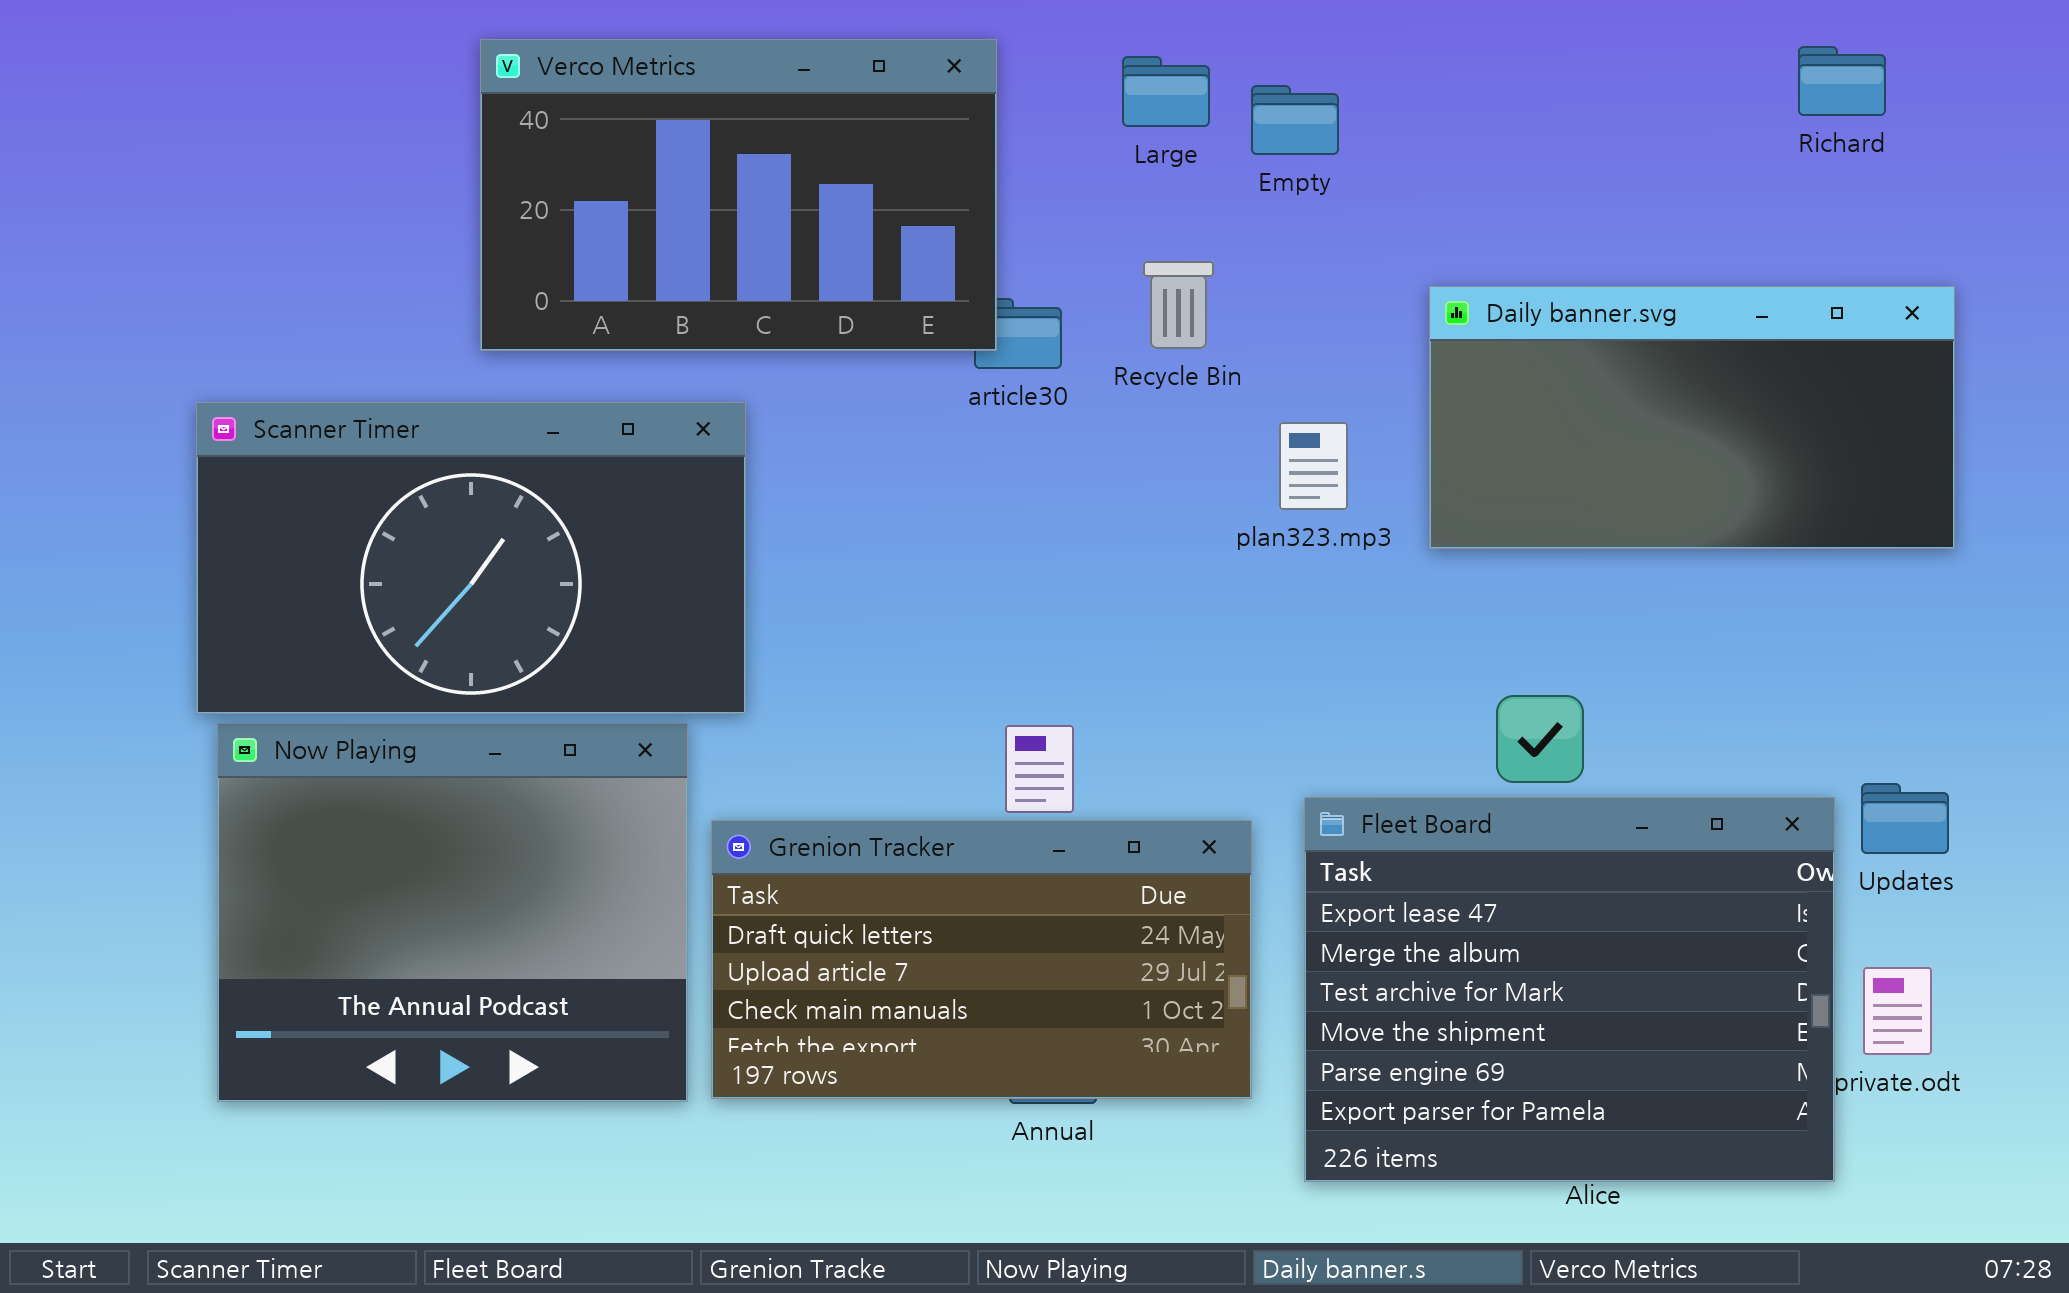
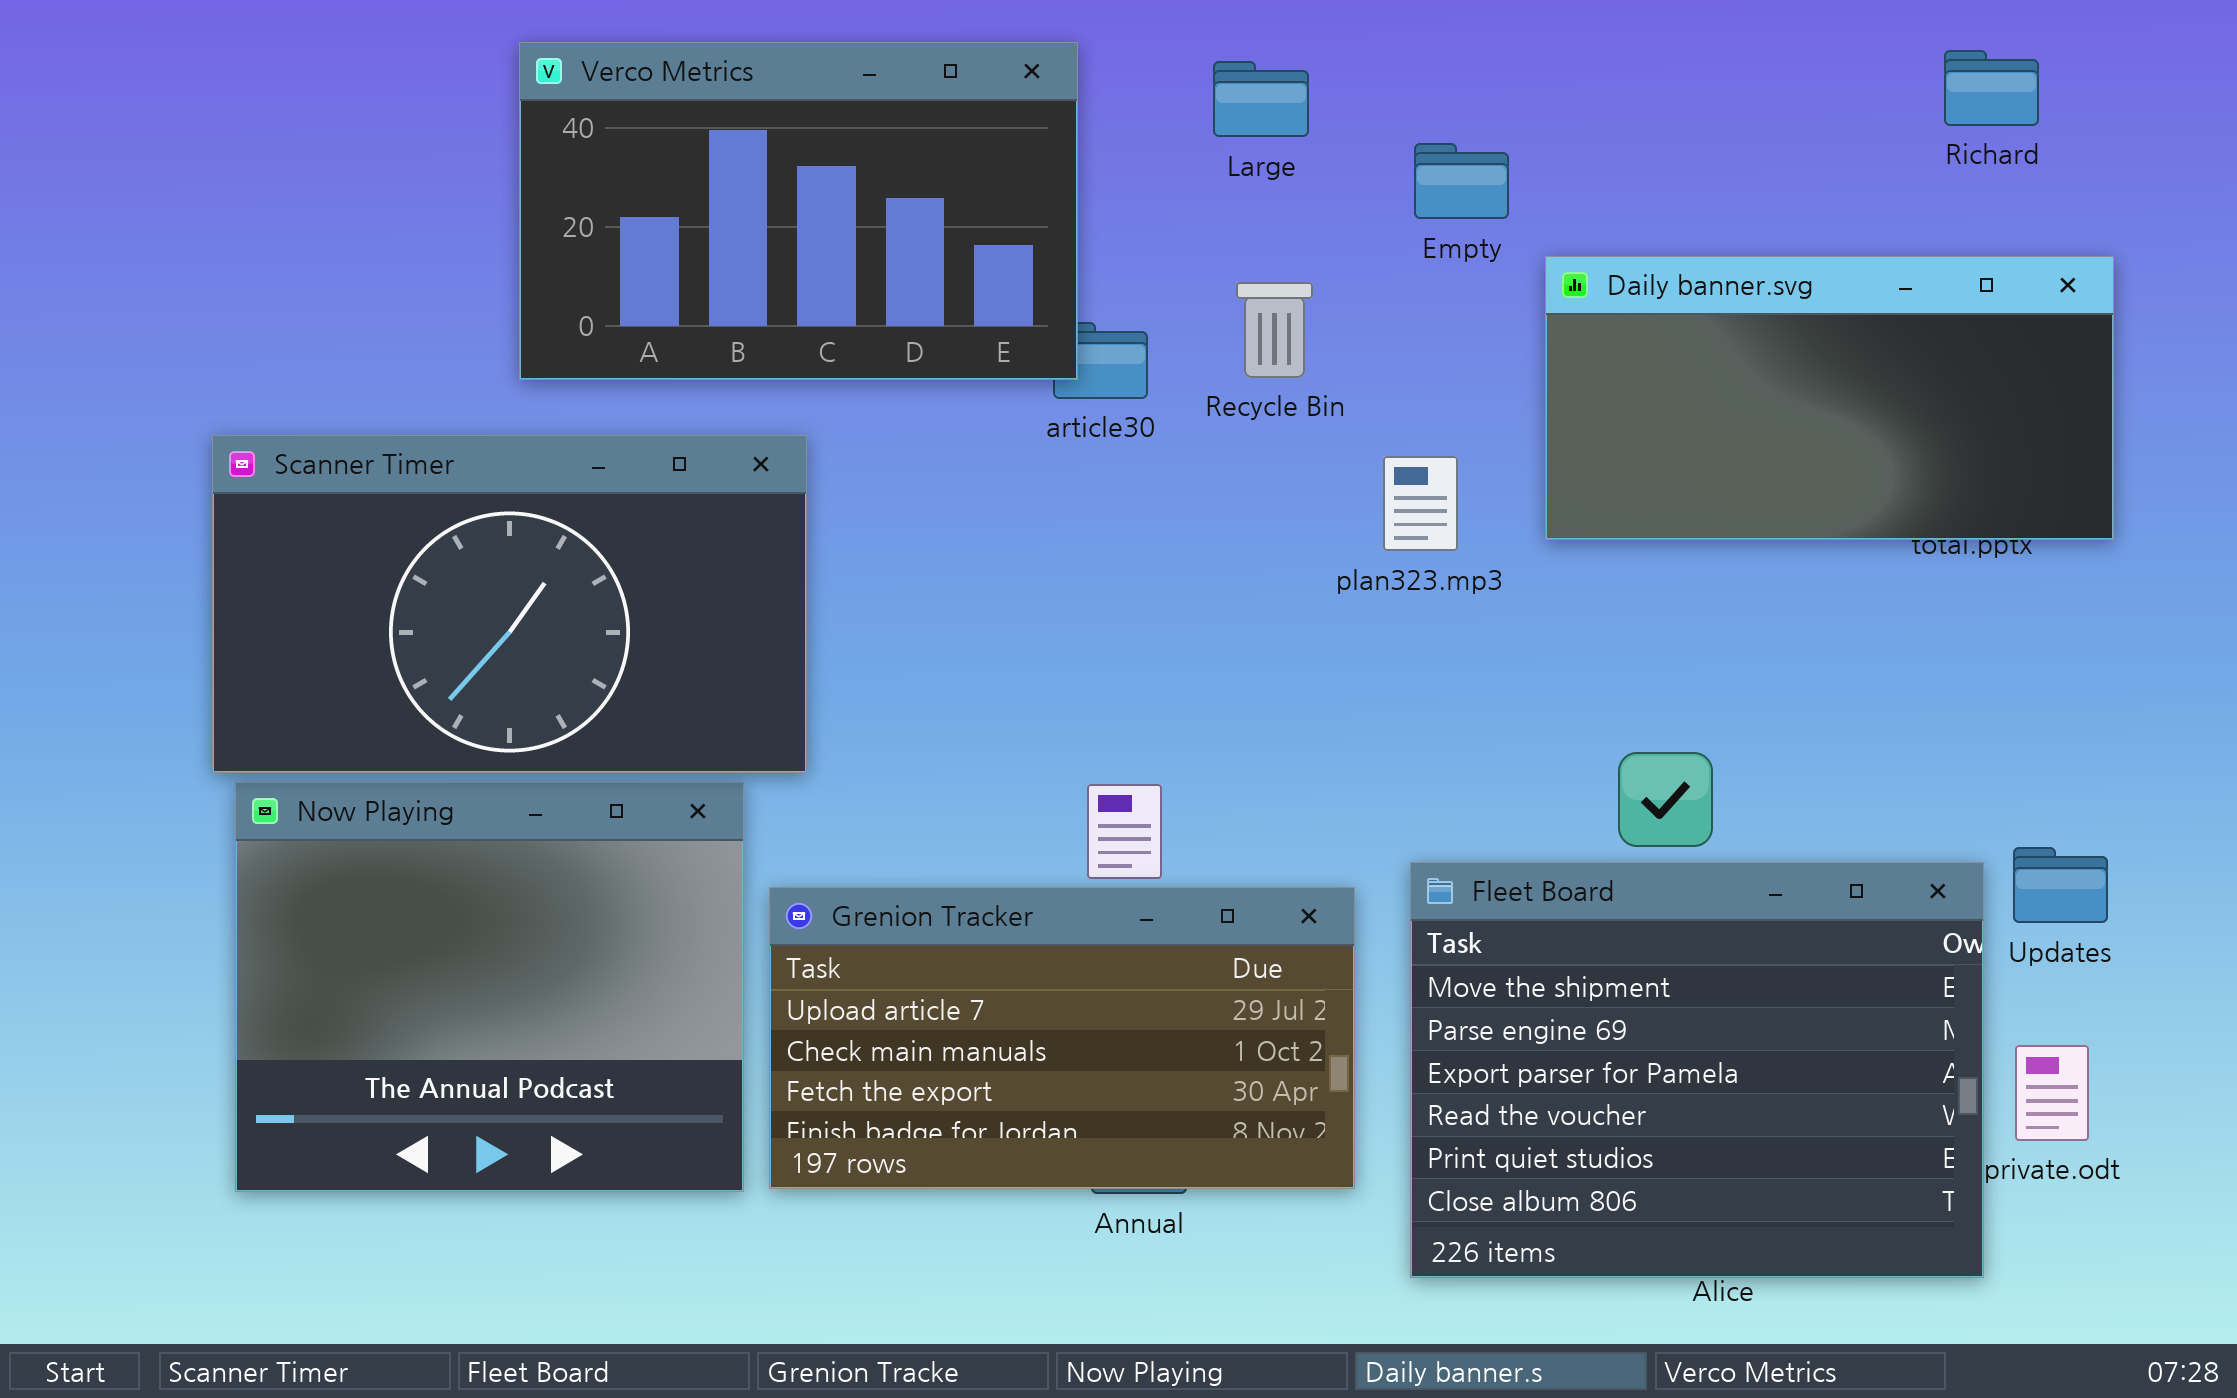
Empty: [1251,85,1339,155] -> [1414,143,1509,219], moved
Daily banner.svg: [1429,286,1955,549] -> [1545,256,2114,540], moved
Fleet Board: [1304,797,1835,1182] -> [1410,862,1984,1278], scrolled down 3 rows
Grenion Tracker: [711,820,1252,1099] -> [769,887,1355,1189], scrolled down 1 row

